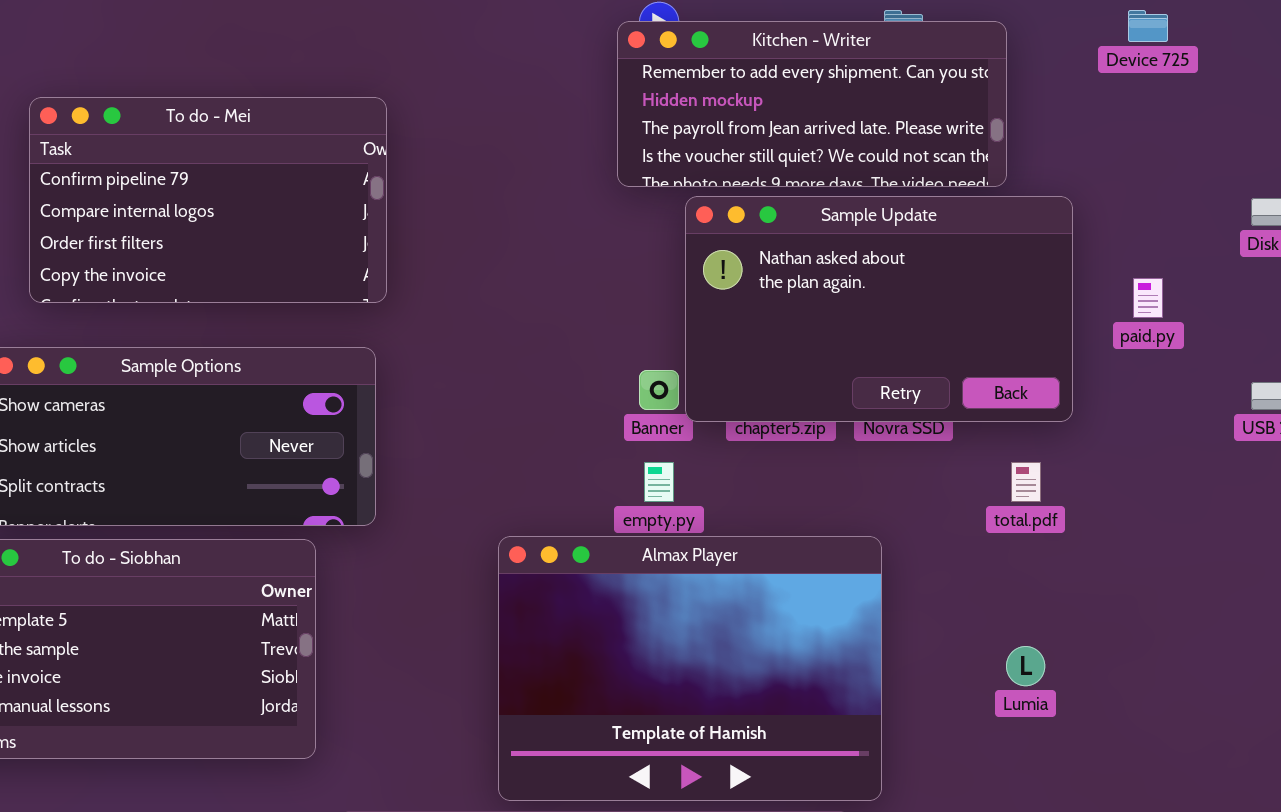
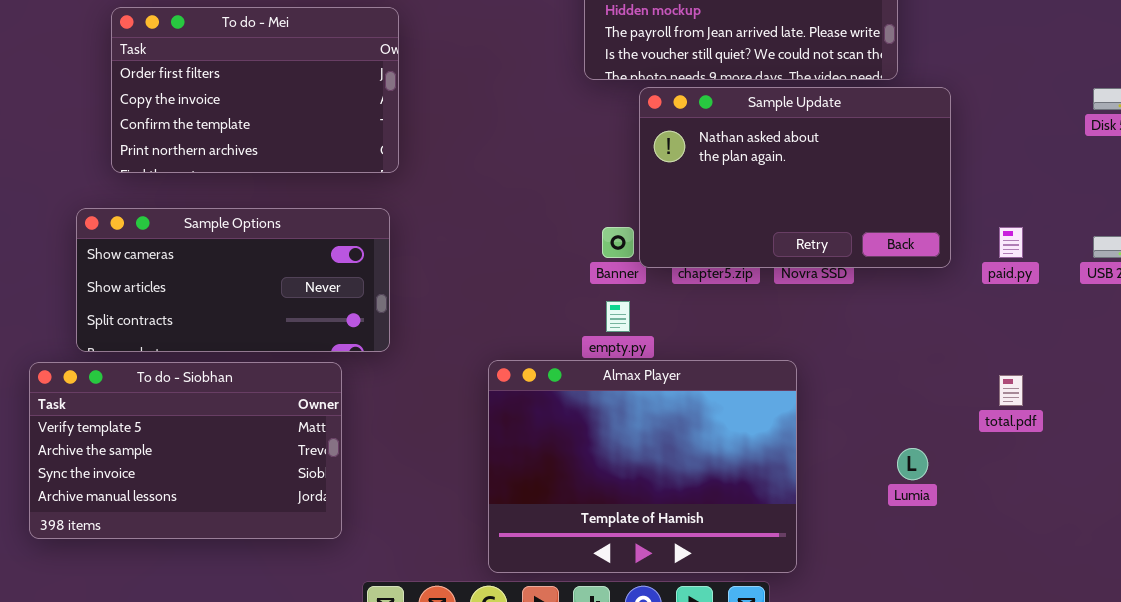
To do - Mei: [29,97,387,303] -> [111,7,399,173], scrolled down 2 rows
paid.py: [1133,278,1163,318] -> [999,227,1023,258], moved
total.pdf: [1011,462,1041,502] -> [999,375,1023,406], moved

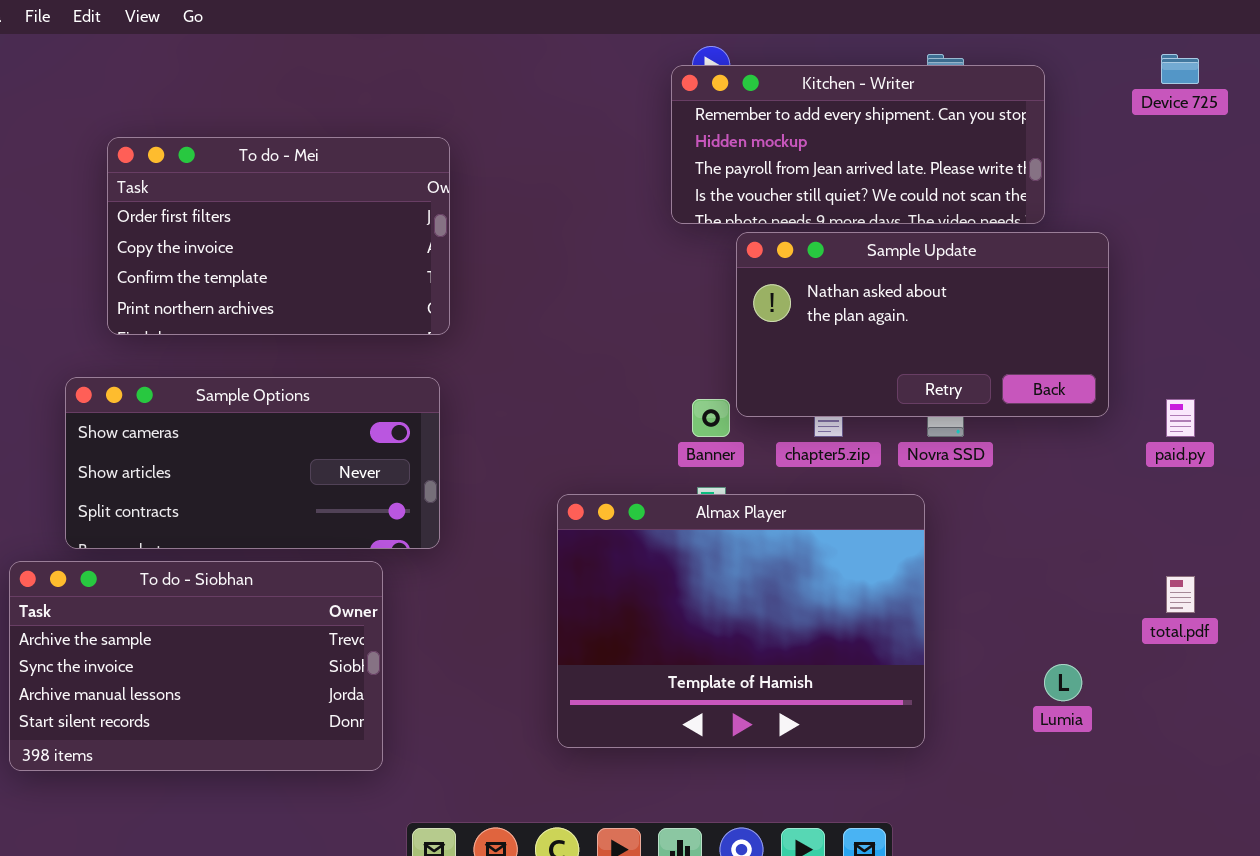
Sample Update: [639,87,951,268] -> [736,232,1109,417], resized
Almax Player: [488,360,797,573] -> [557,494,925,748], moved
To do - Siobhan: [29,362,342,539] -> [9,561,383,771], scrolled down 1 row

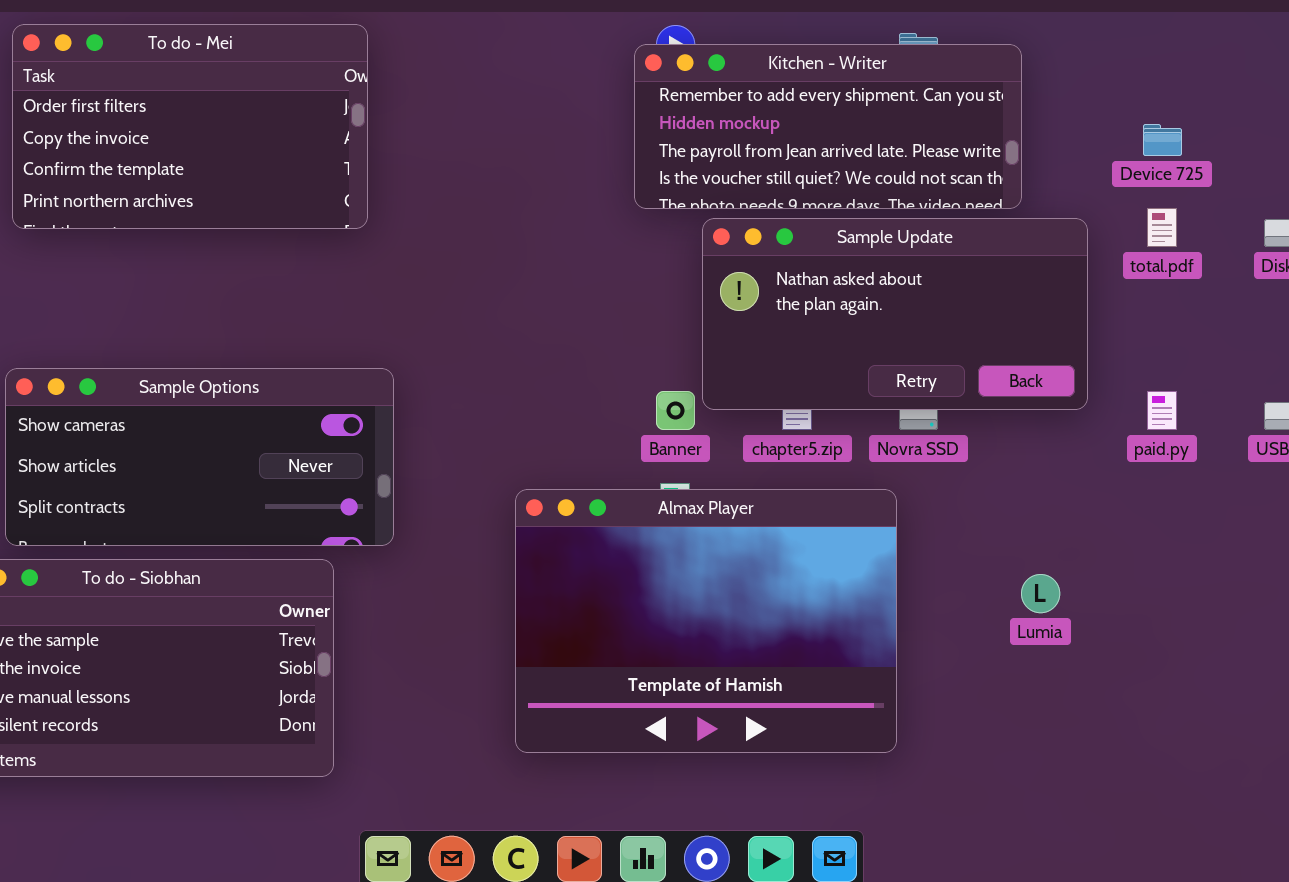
Device 725: [1161,54,1199,84] -> [1143,124,1182,156], moved
To do - Mei: [107,137,450,335] -> [12,24,368,229], moved
total.pdf: [1166,576,1195,613] -> [1147,208,1177,247], moved
Lumia: [1044,664,1082,701] -> [1021,574,1060,613], moved

